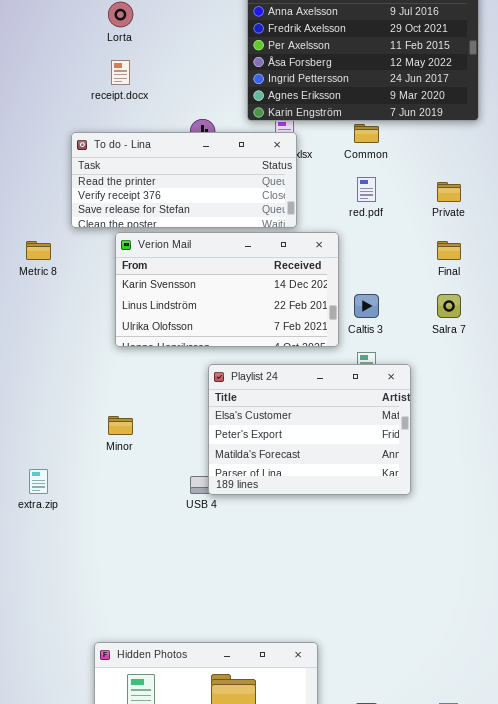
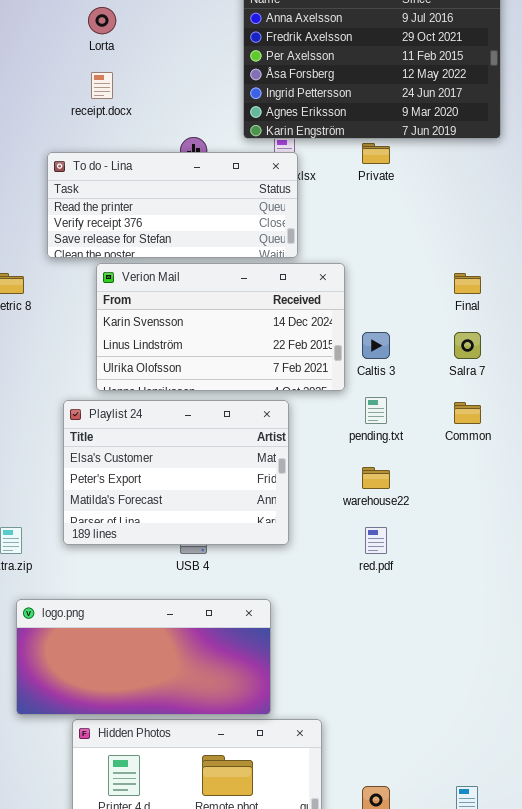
Common: [354,124,379,143] -> [454,402,481,424], moved
red.pdf: [357,177,376,202] -> [365,527,387,554], moved
Private: [437,182,461,202] -> [362,143,390,164], moved
Playlist 24: [208,364,411,495] -> [63,400,289,545], moved
logo.png: none -> [16,599,271,715], opened

